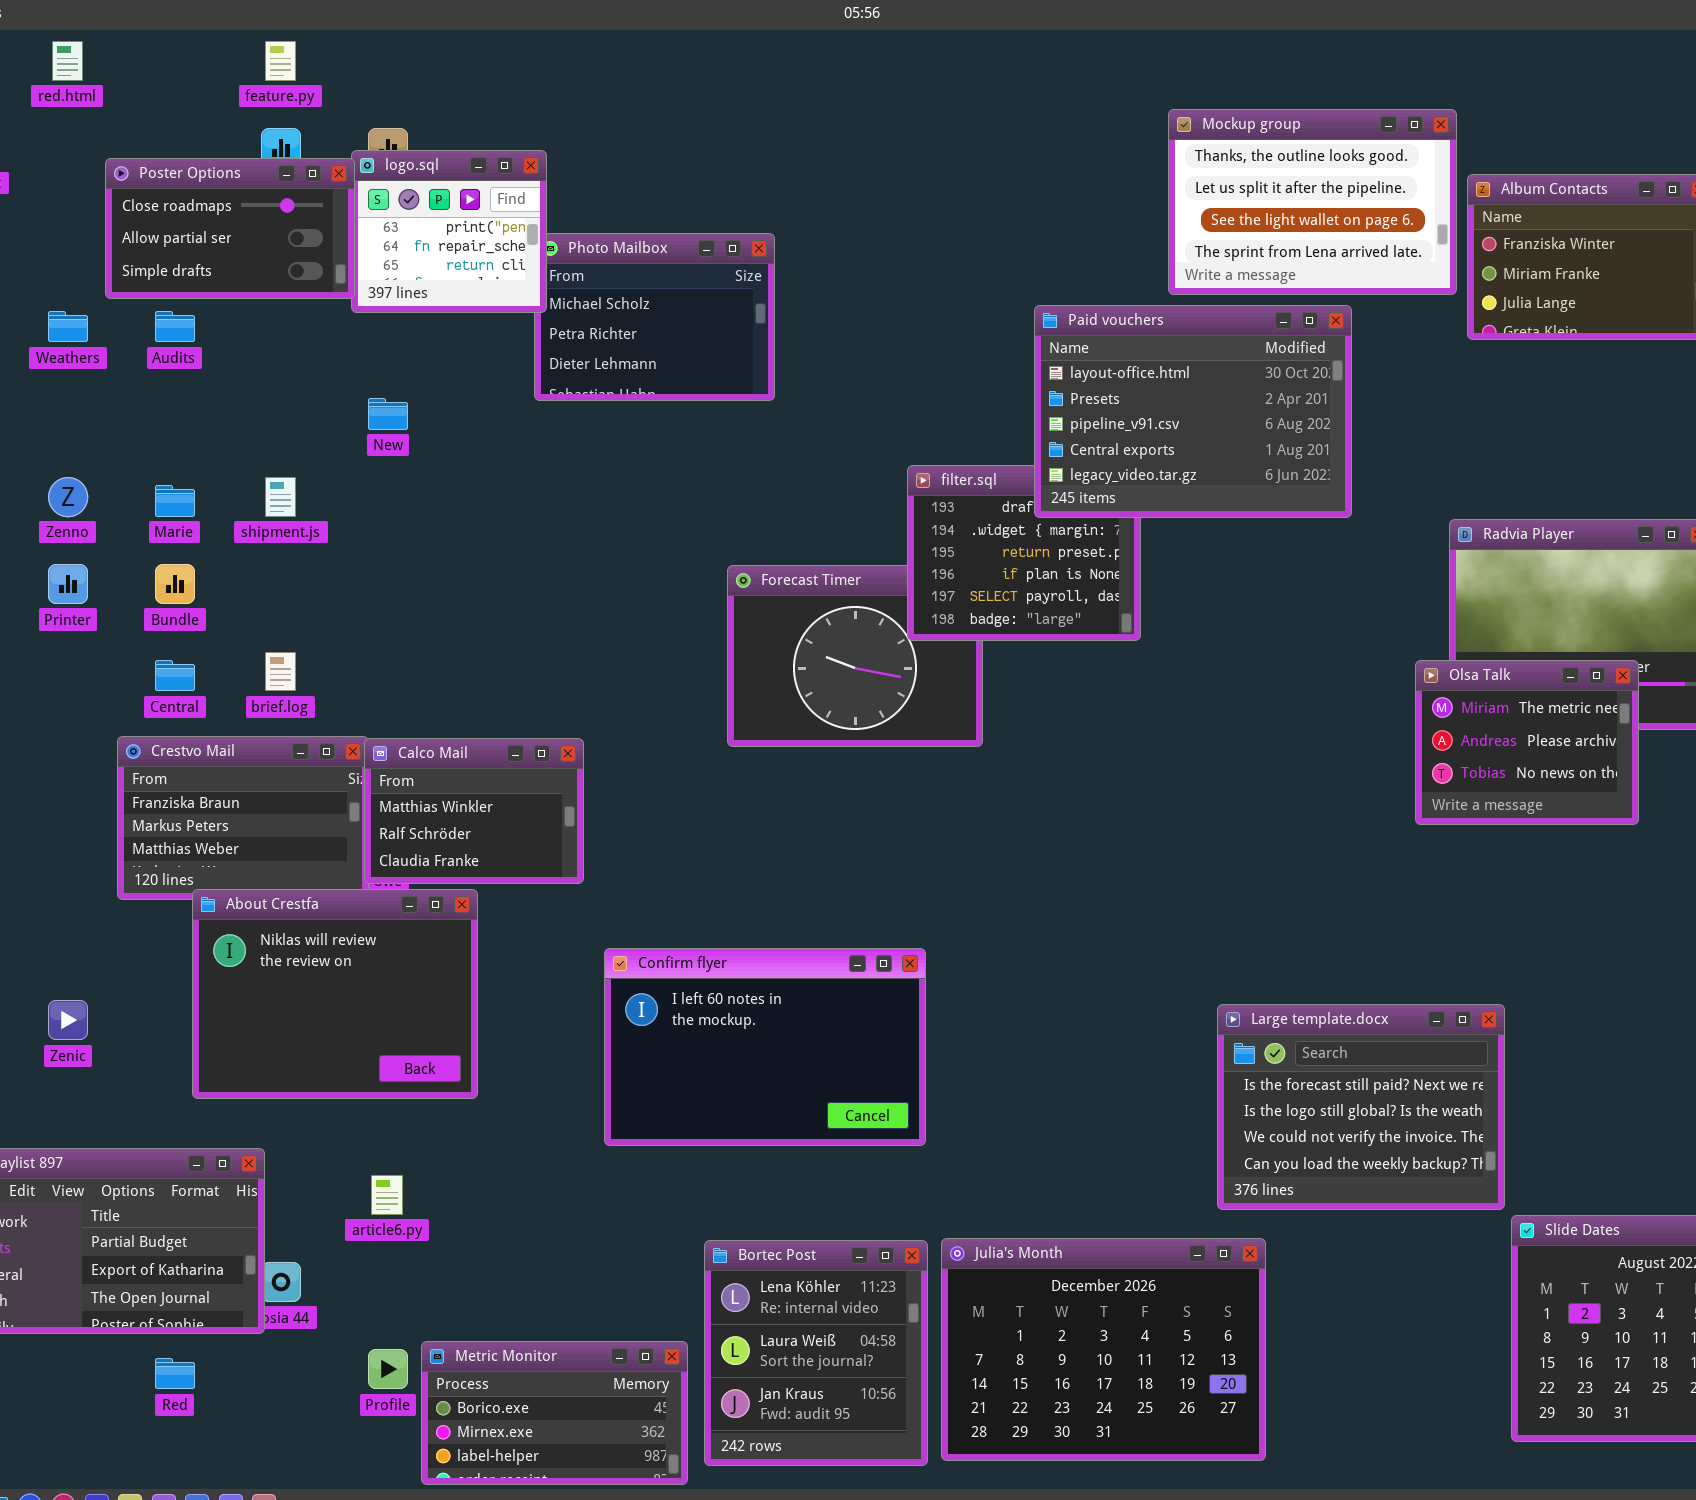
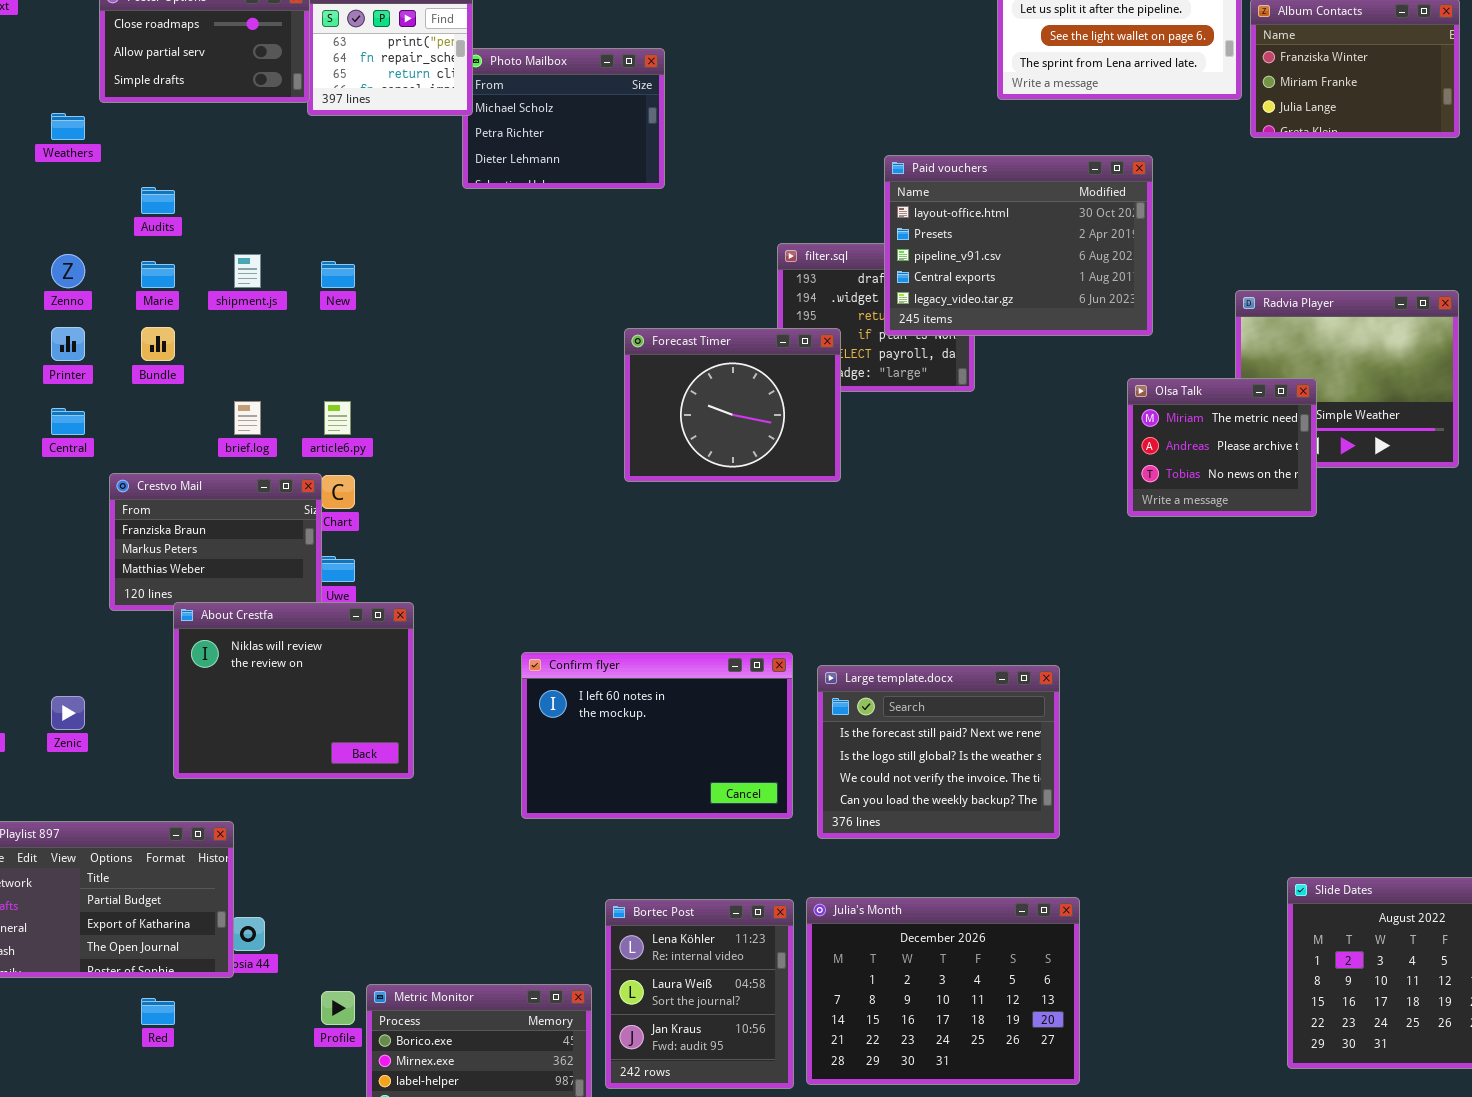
Paid vouchers: [1034,305,1352,518] -> [884,155,1153,336], moved
Audits: [155,311,195,342] -> [141,187,175,214], moved
New: [368,398,408,430] -> [321,261,355,288], moved
Forecast Timer: [727,565,983,747] -> [624,328,841,482], raised
Central: [155,660,195,691] -> [51,408,85,435], moved
Olsa Talk: [1415,660,1639,825] -> [1127,378,1317,517], moved
Calco Mail: [364,738,584,884] -> none, closed
Large template.docx: [1217,1004,1505,1210] -> [817,665,1060,839], moved
article6.py: [371,1175,403,1215] -> [324,401,351,435], moved

